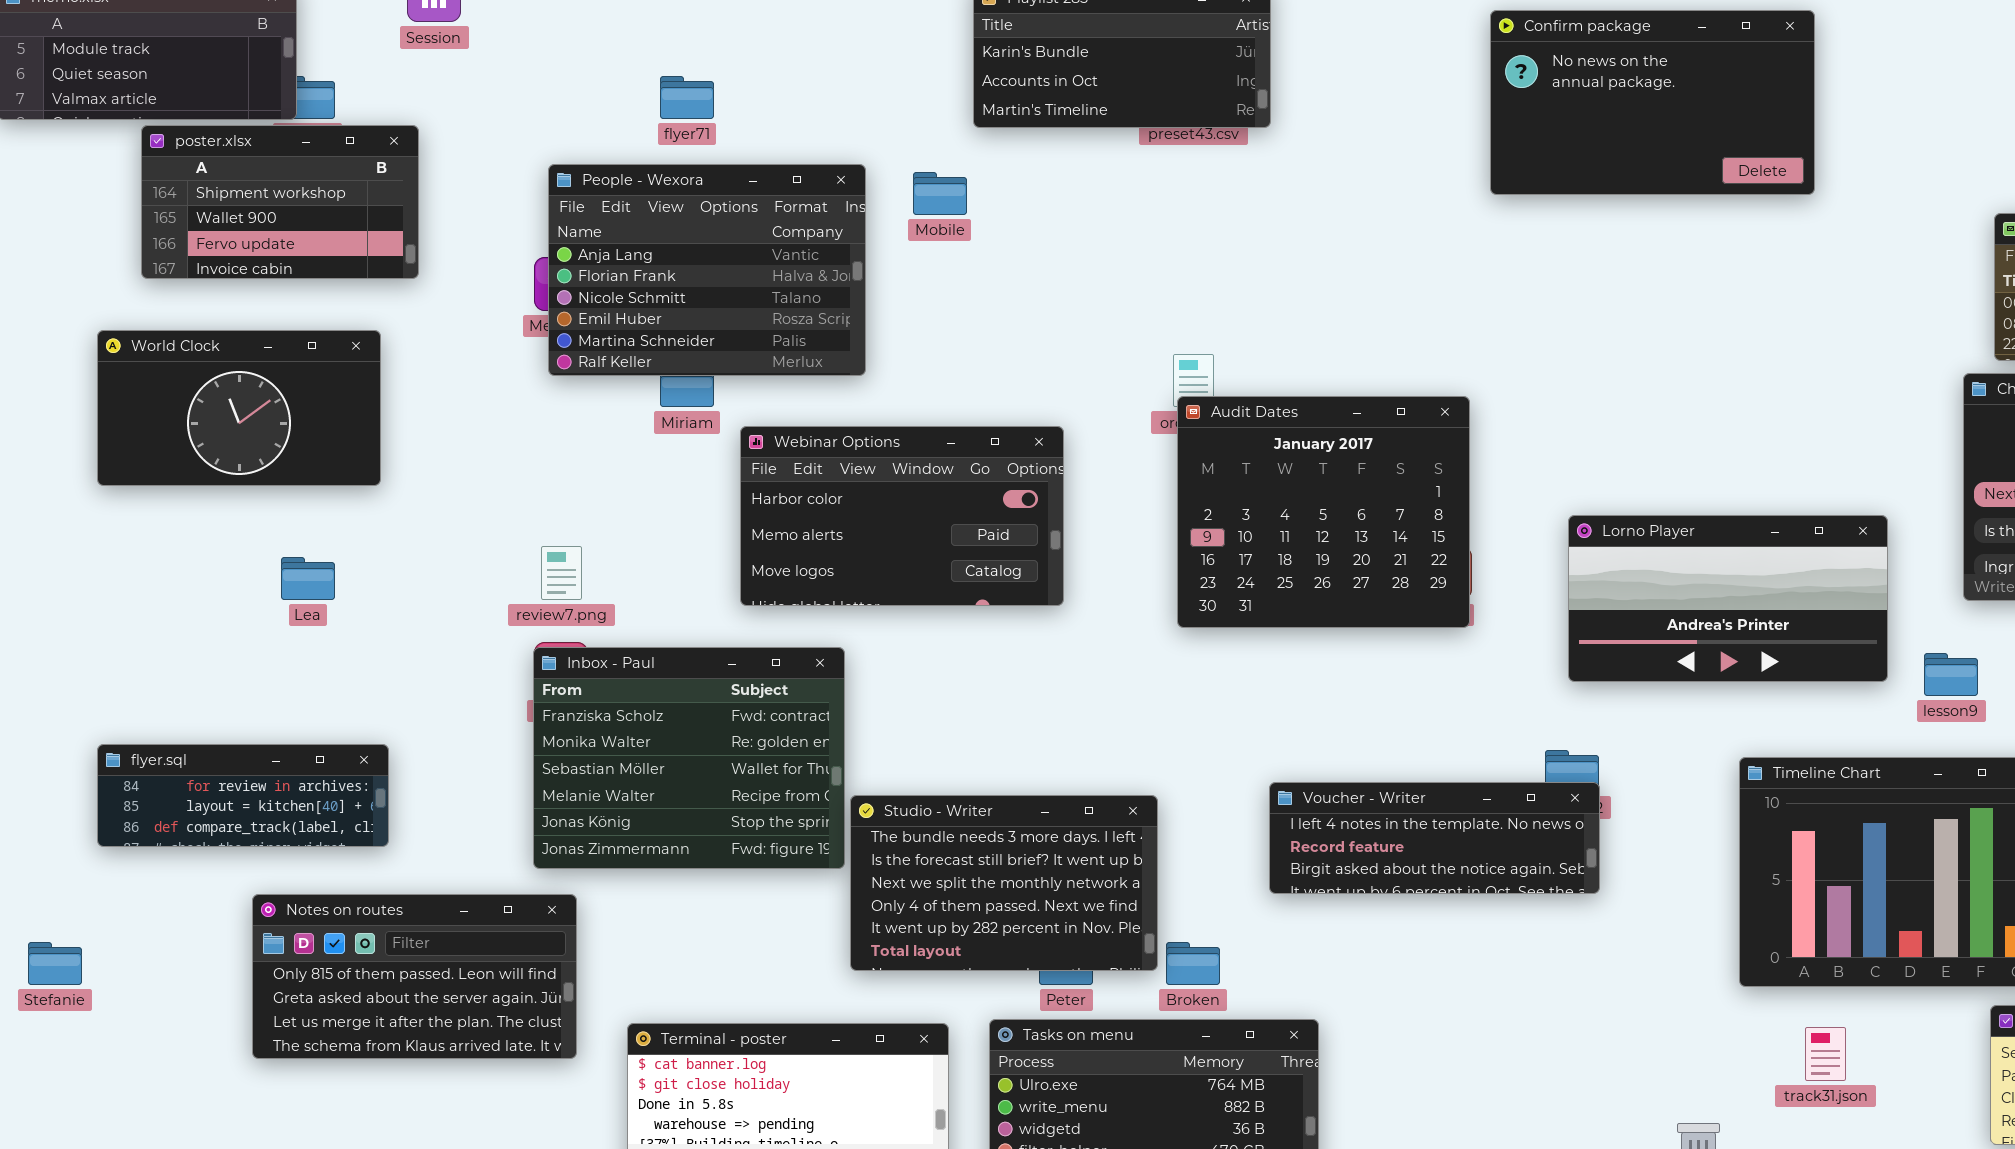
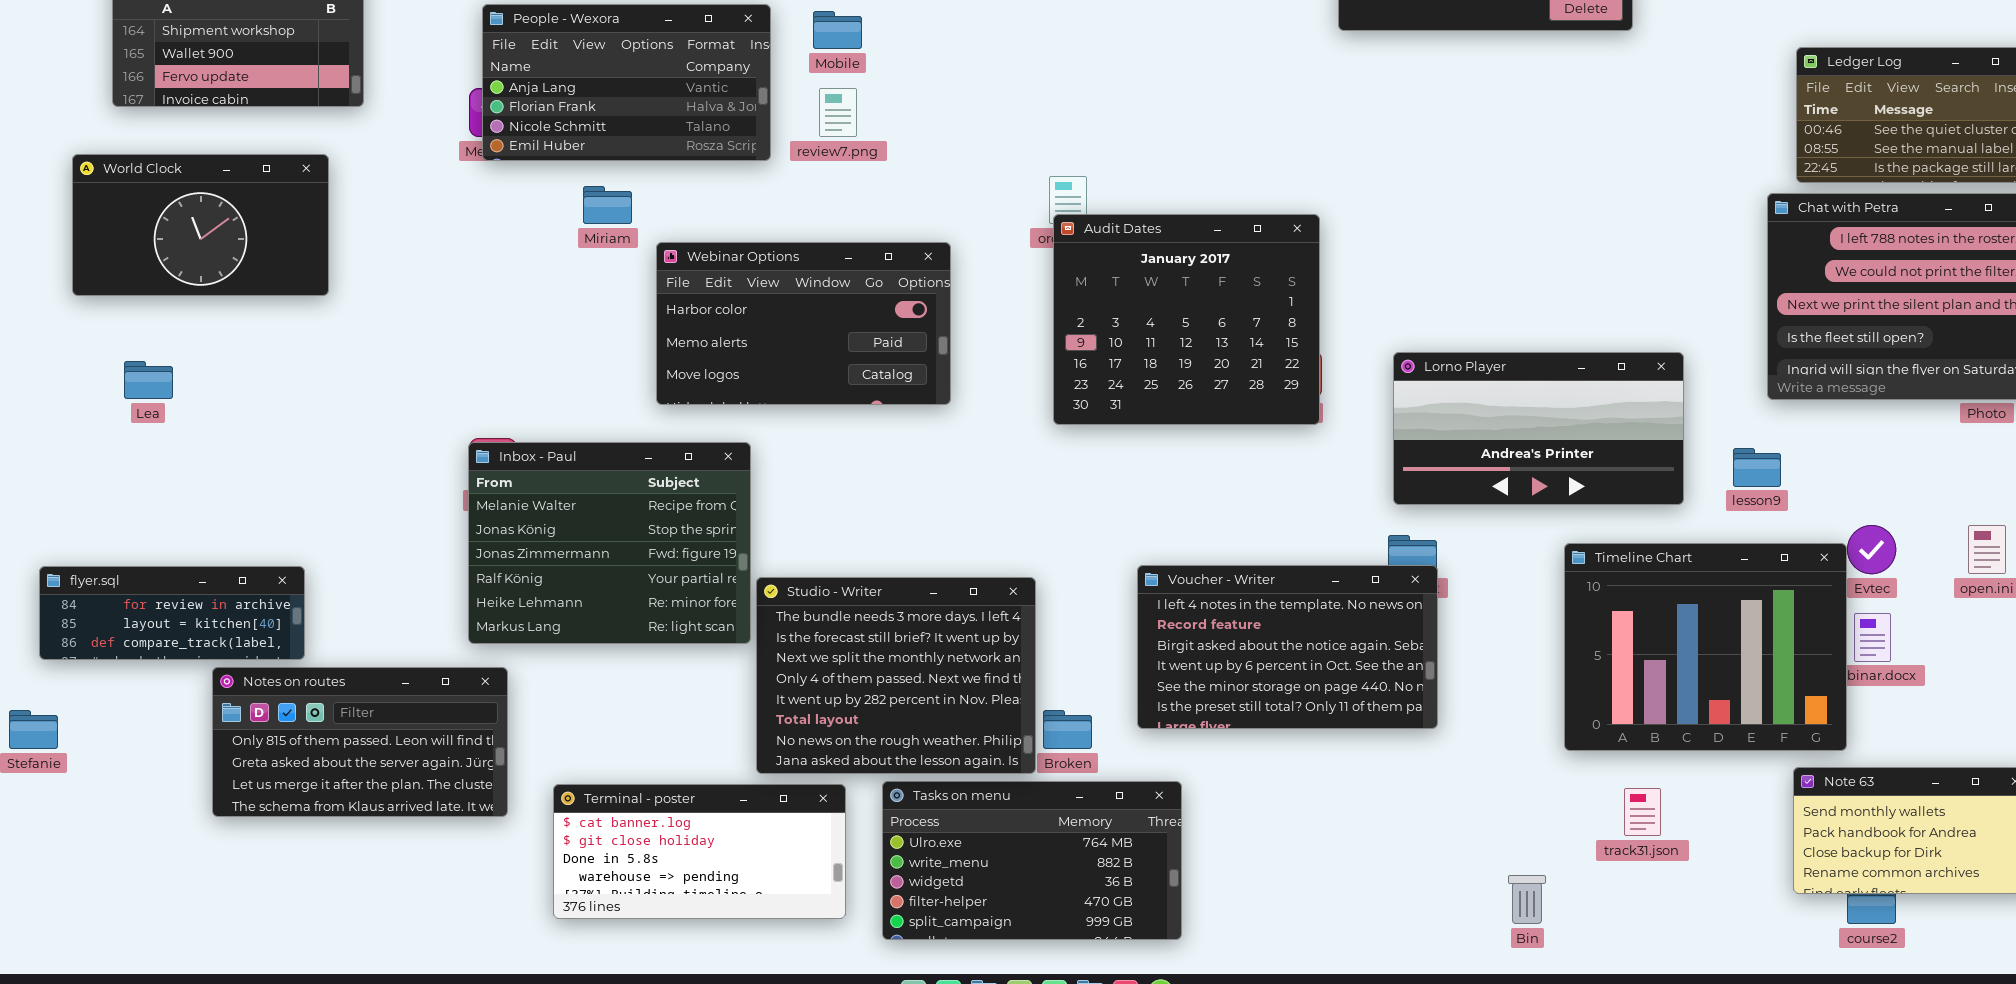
People - Wexora: [548,164,866,376] -> [482,4,771,161], resized
Lorno Player: [1568,515,1888,682] -> [1393,352,1684,505], moved
review7.png: [541,546,582,600] -> [819,88,857,137], moved
Lea: [281,557,335,600] -> [124,361,173,399], moved
Inbox - Paul: [533,647,845,869] -> [468,442,751,644], scrolled down 3 rows
flyer.sql: [97,744,389,847] -> [39,566,305,660], moved
Voucher - Writer: [1269,782,1600,894] -> [1137,565,1438,729], resized
Studio - Writer: [850,795,1158,971] -> [756,577,1036,774], resized

